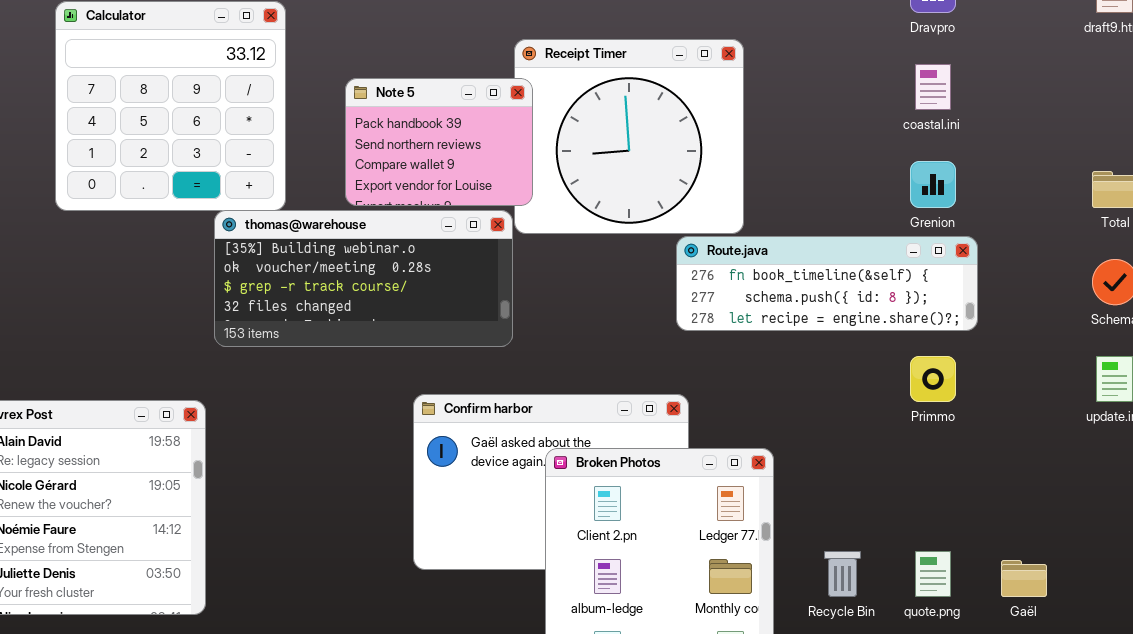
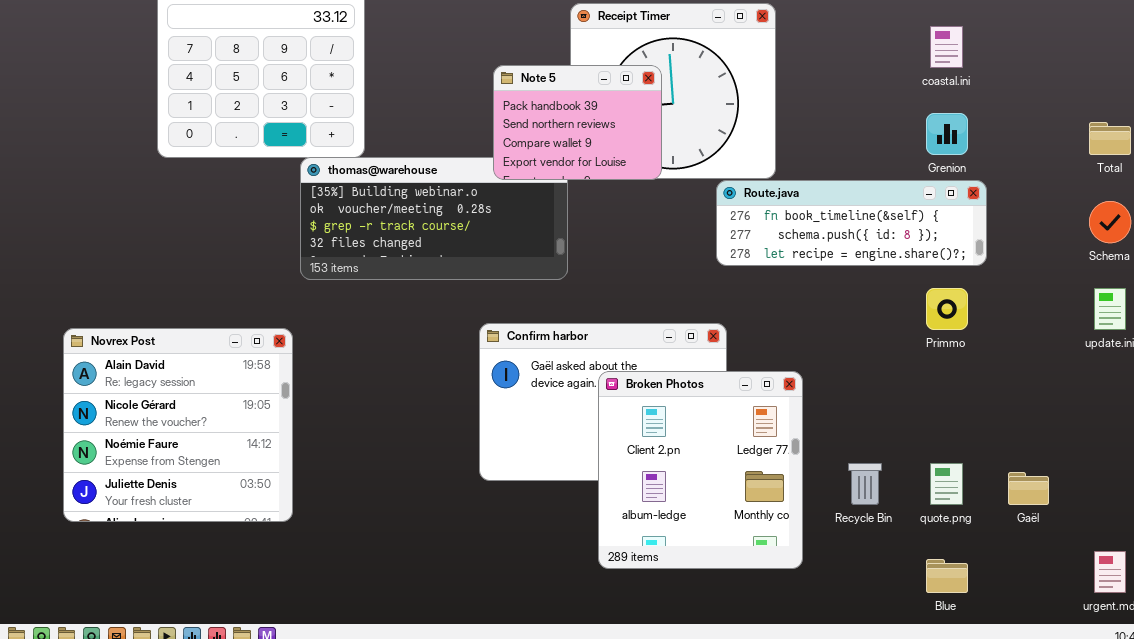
Note 5: [345,78,533,206] -> [493,65,662,180], moved

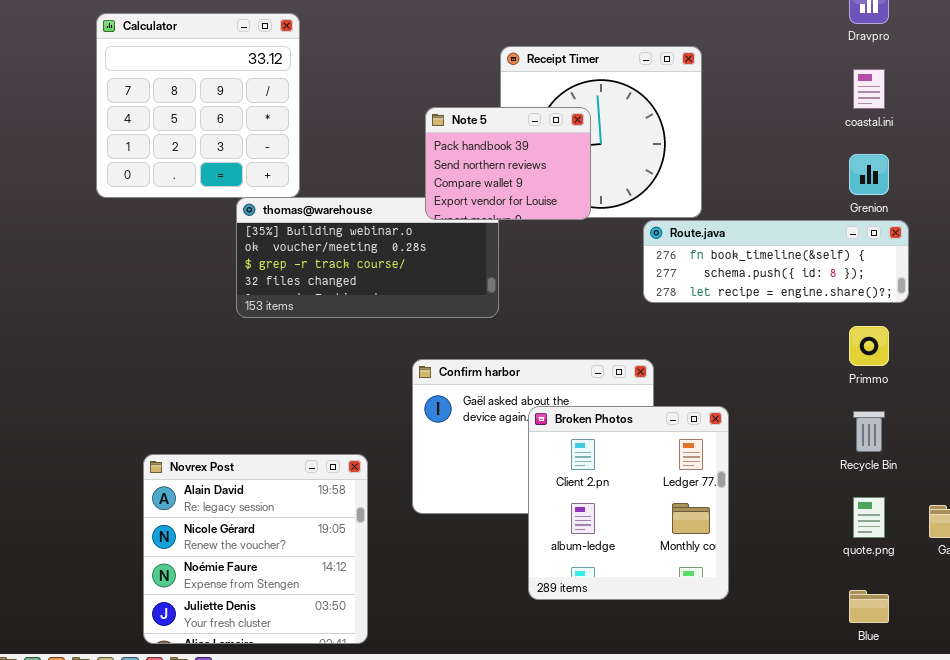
Novrex Post: [63,328,293,522] -> [143,454,368,644], moved
Recycle Bin: [848,463,882,505] -> [853,411,885,452], moved

